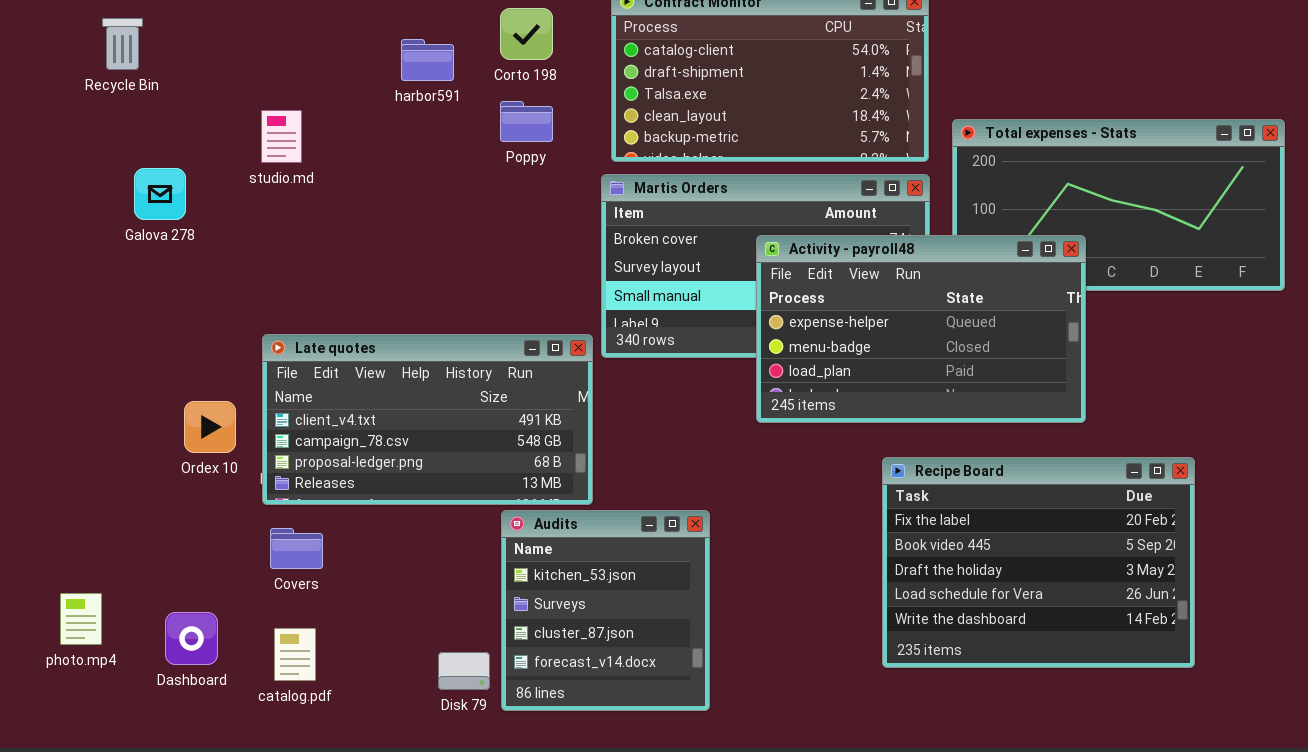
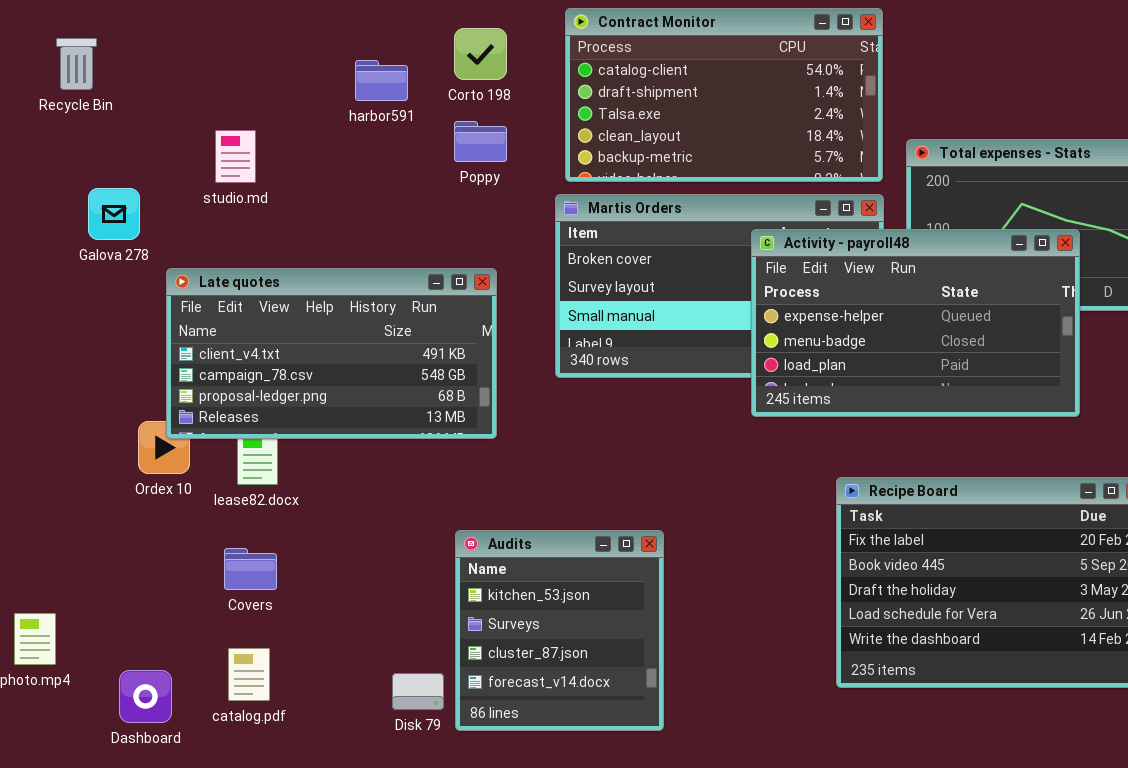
Activity - payroll48: [756,235,1086,423] -> [751,229,1080,417], moved
Late quotes: [262,334,593,505] -> [166,268,497,439], moved
Dashboard: [165,612,218,665] -> [119,670,172,723], moved

